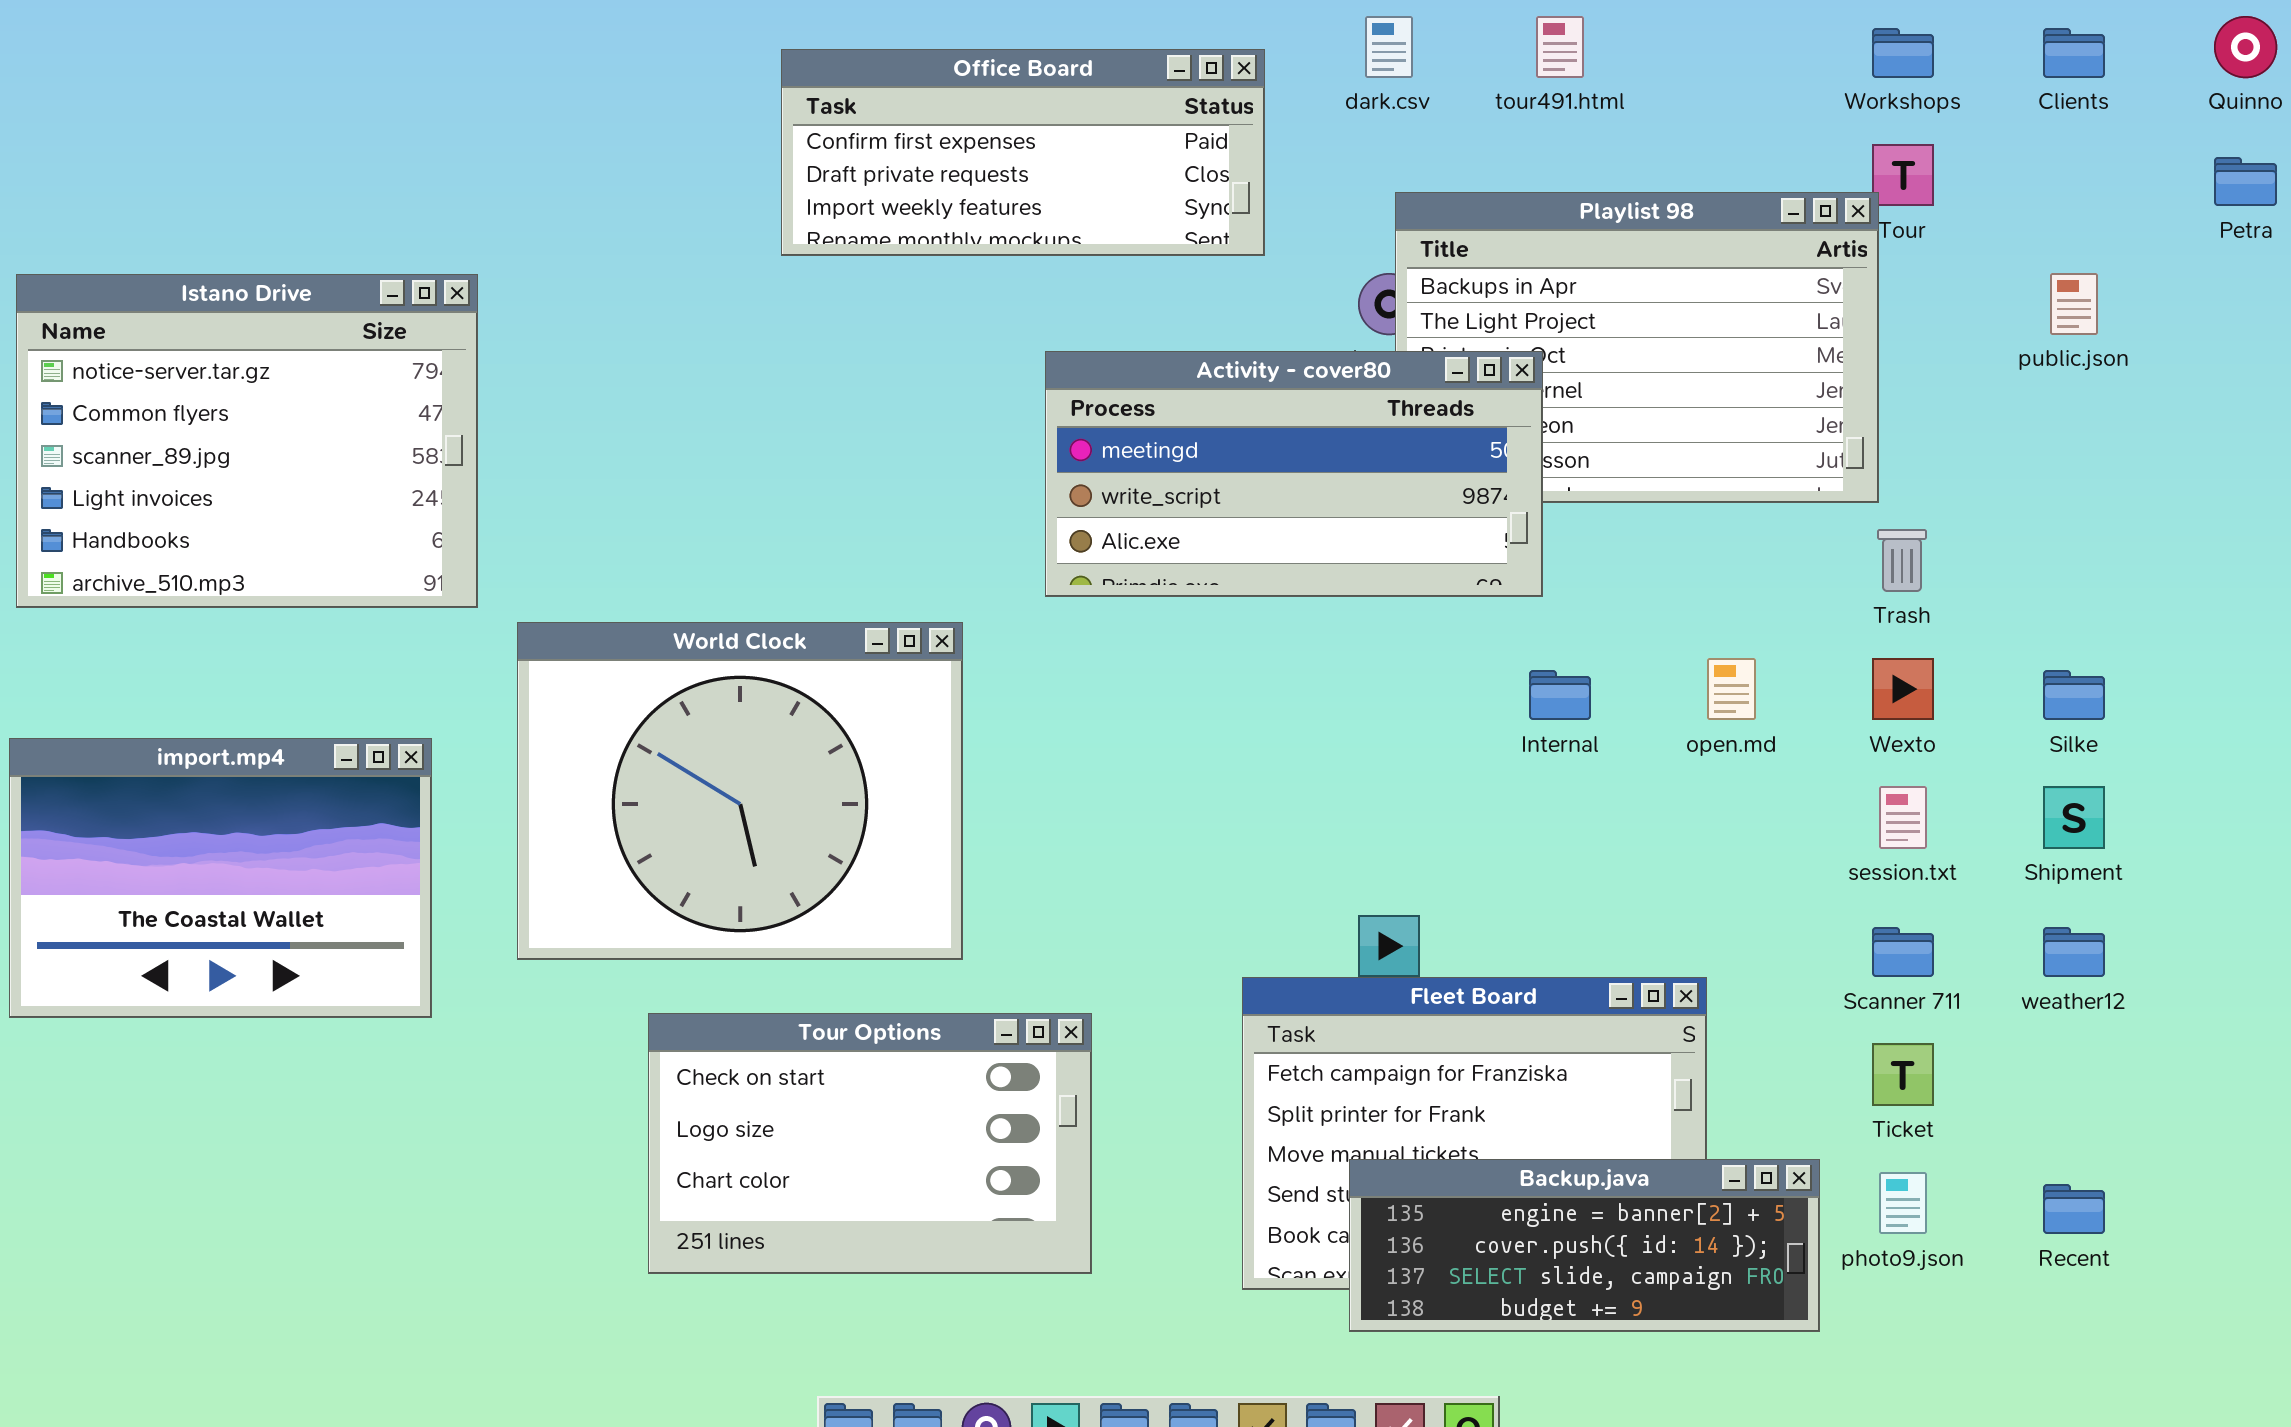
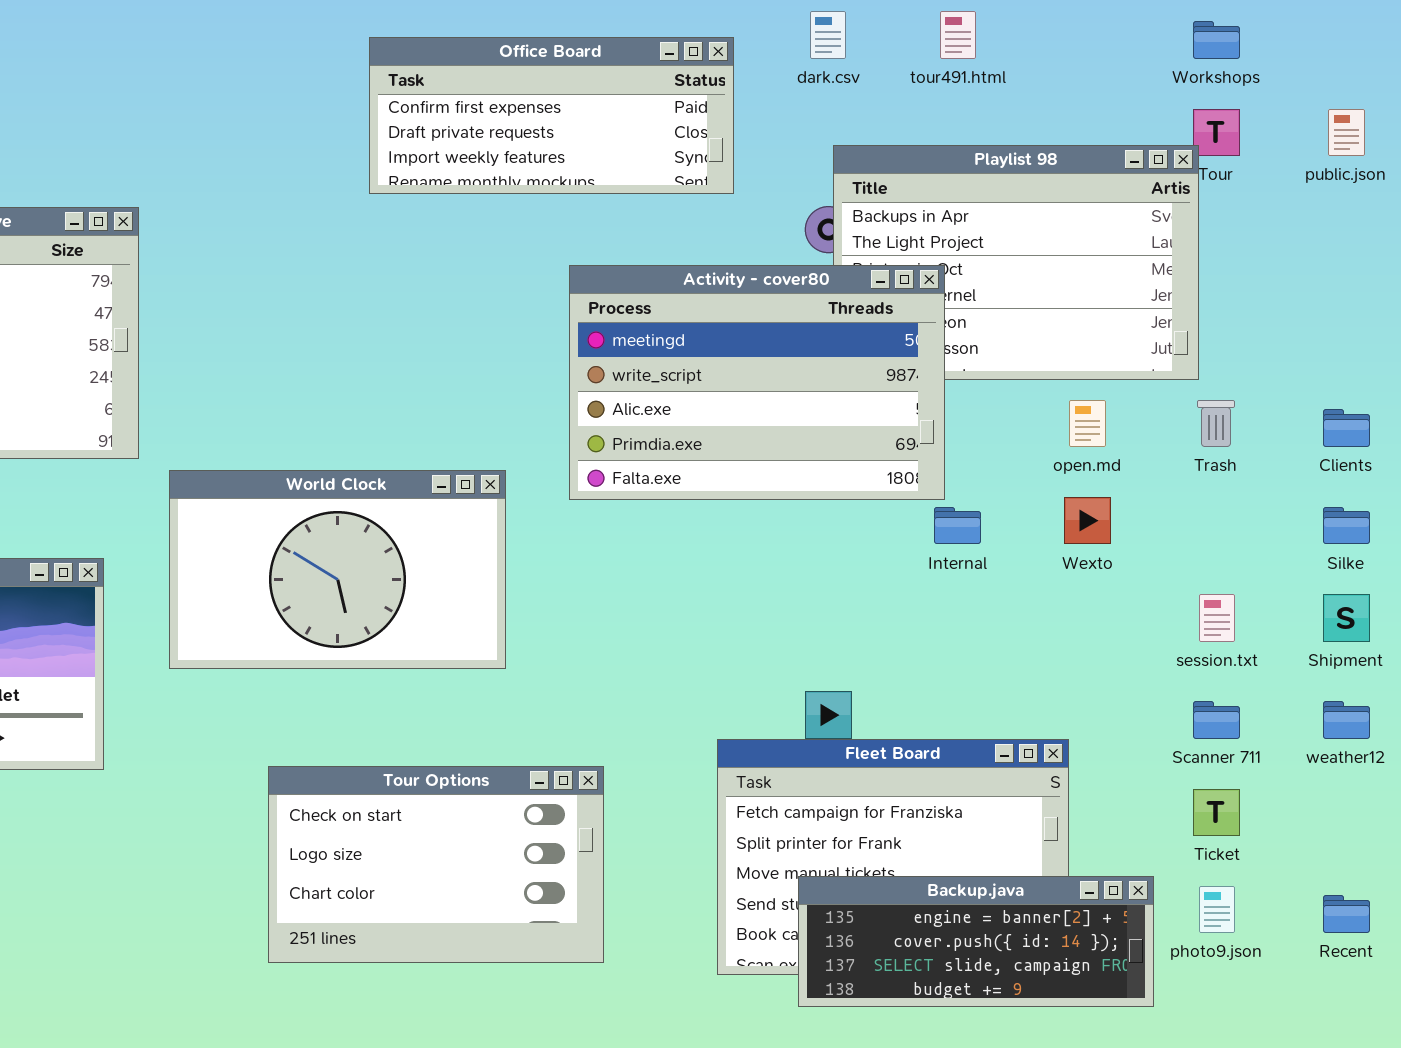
Clients: [2043,28,2105,78] -> [1323,409,1370,447], moved
public.json: [2050,273,2098,335] -> [1328,109,1365,156], moved
Activity - cover80: [1045,351,1543,597] -> [569,265,945,500], resized
World Clock: [517,622,963,960] -> [169,470,506,669], resized
open.md: [1707,658,1756,720] -> [1069,400,1106,447], moved
Wexto: [1872,658,1934,720] -> [1064,497,1111,544], moved

